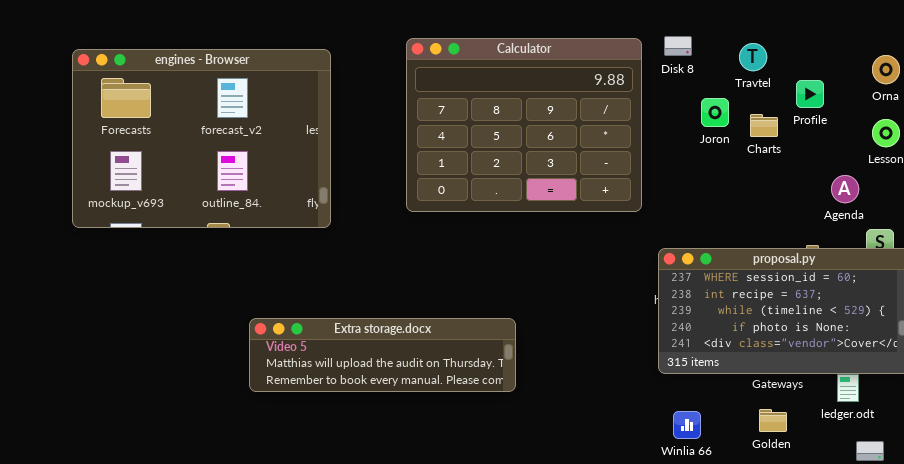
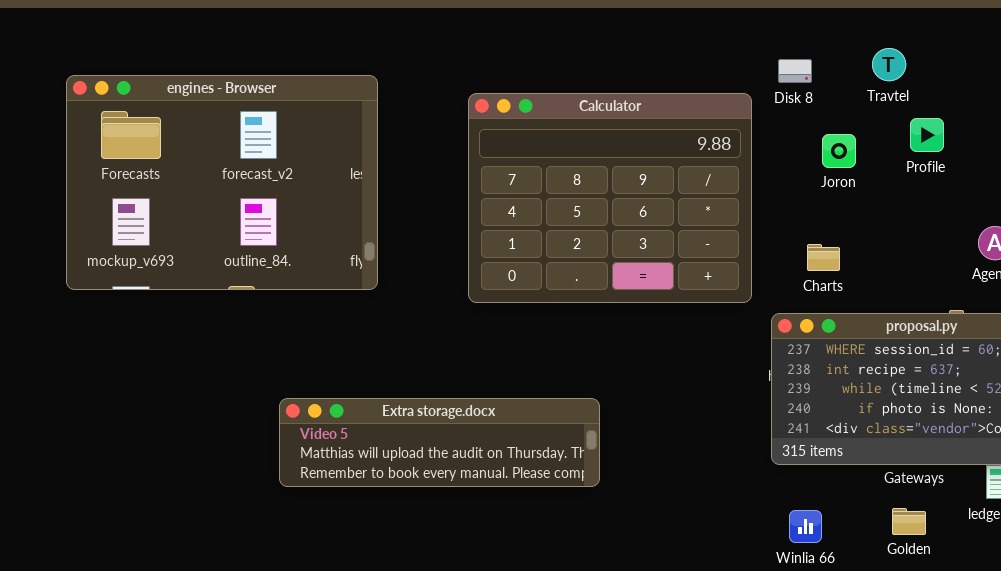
Calculator: [406,38,642,212] -> [468,93,752,303], moved
Travtel: [739,43,767,71] -> [872,48,906,81], moved
Profile: [796,80,824,108] -> [910,118,944,152], moved
Charts: [750,114,778,137] -> [807,244,840,271], moved

